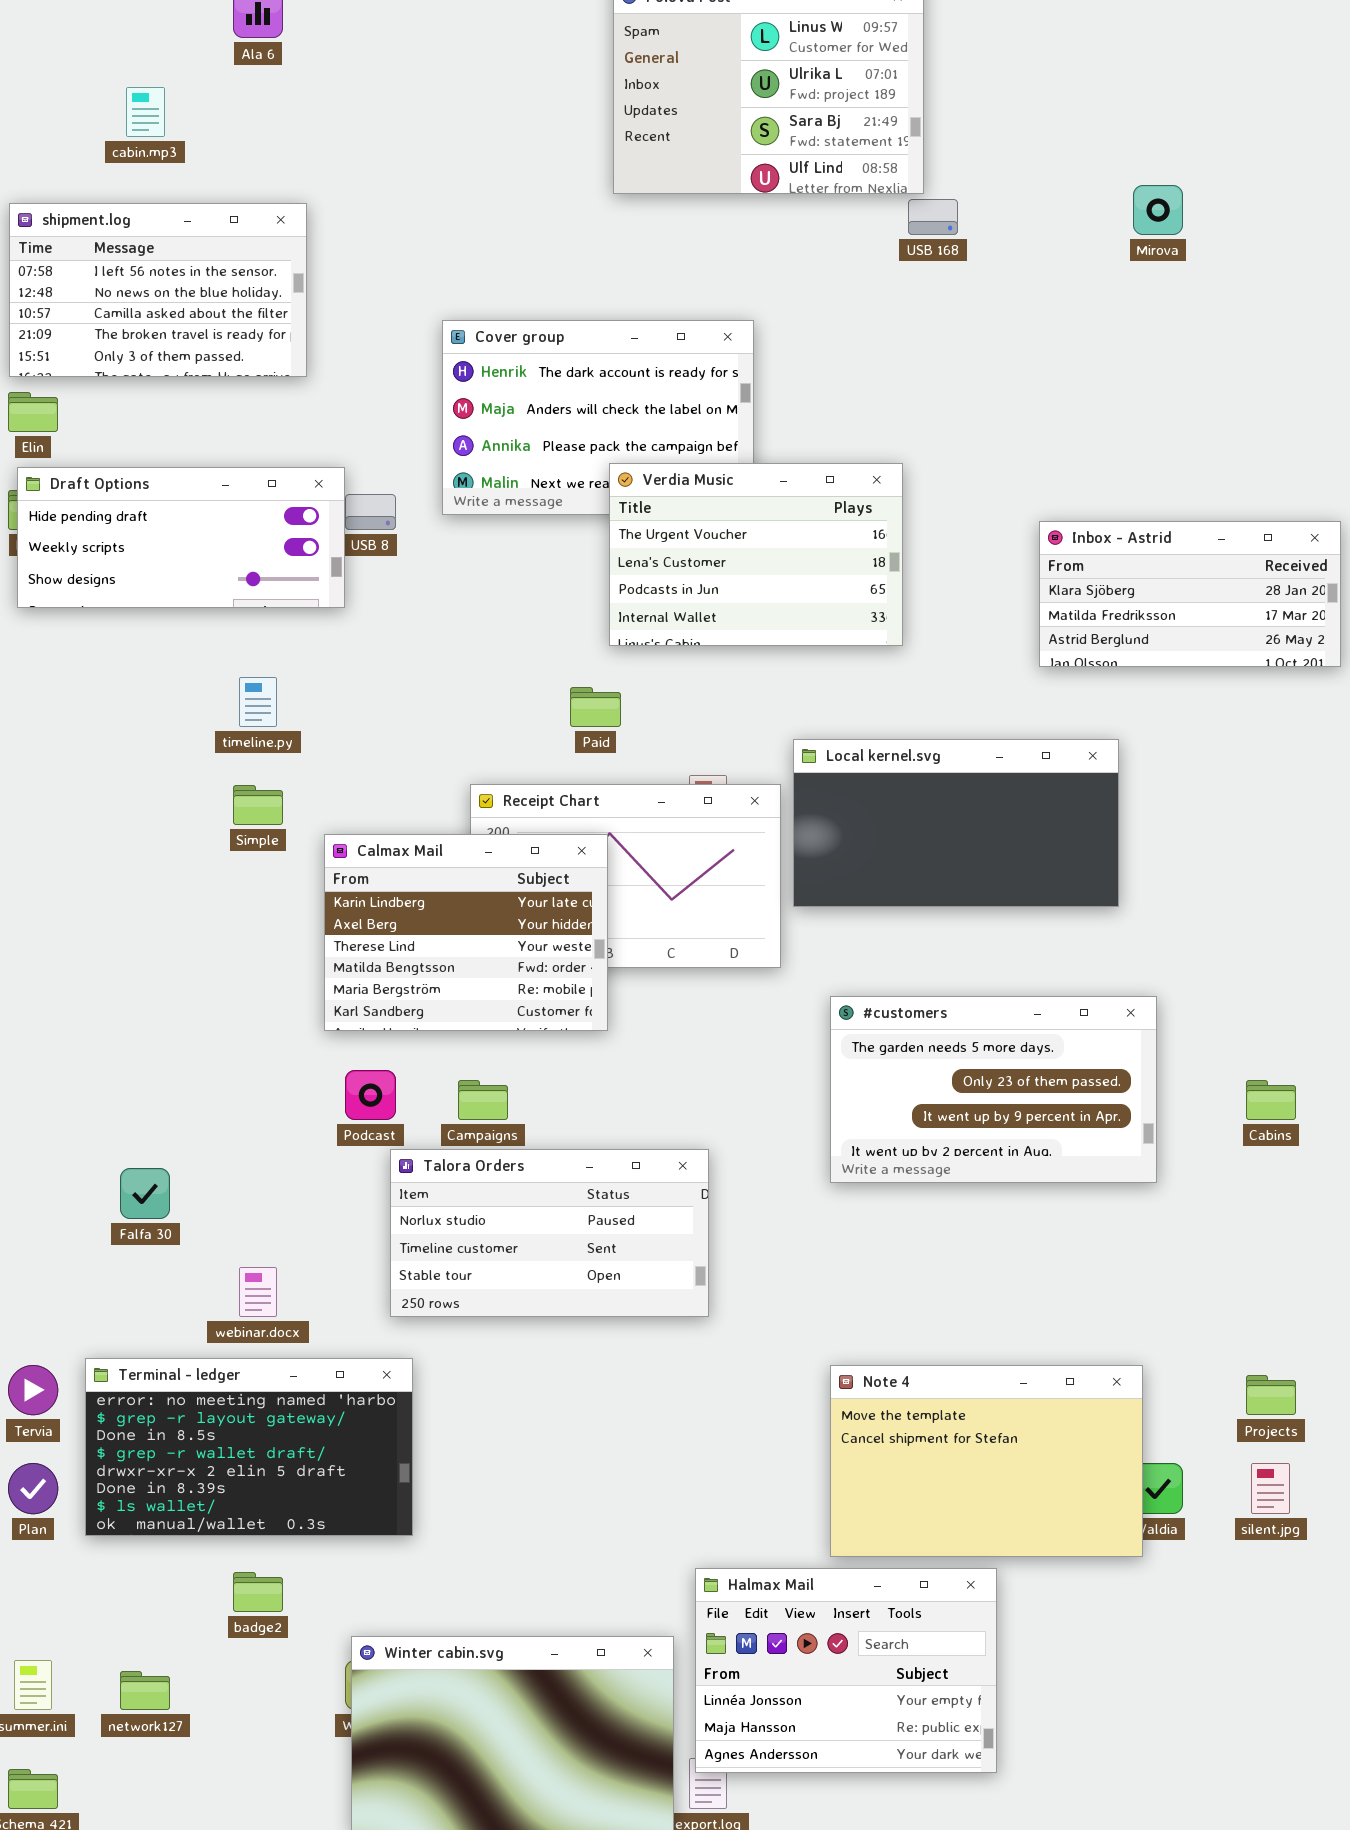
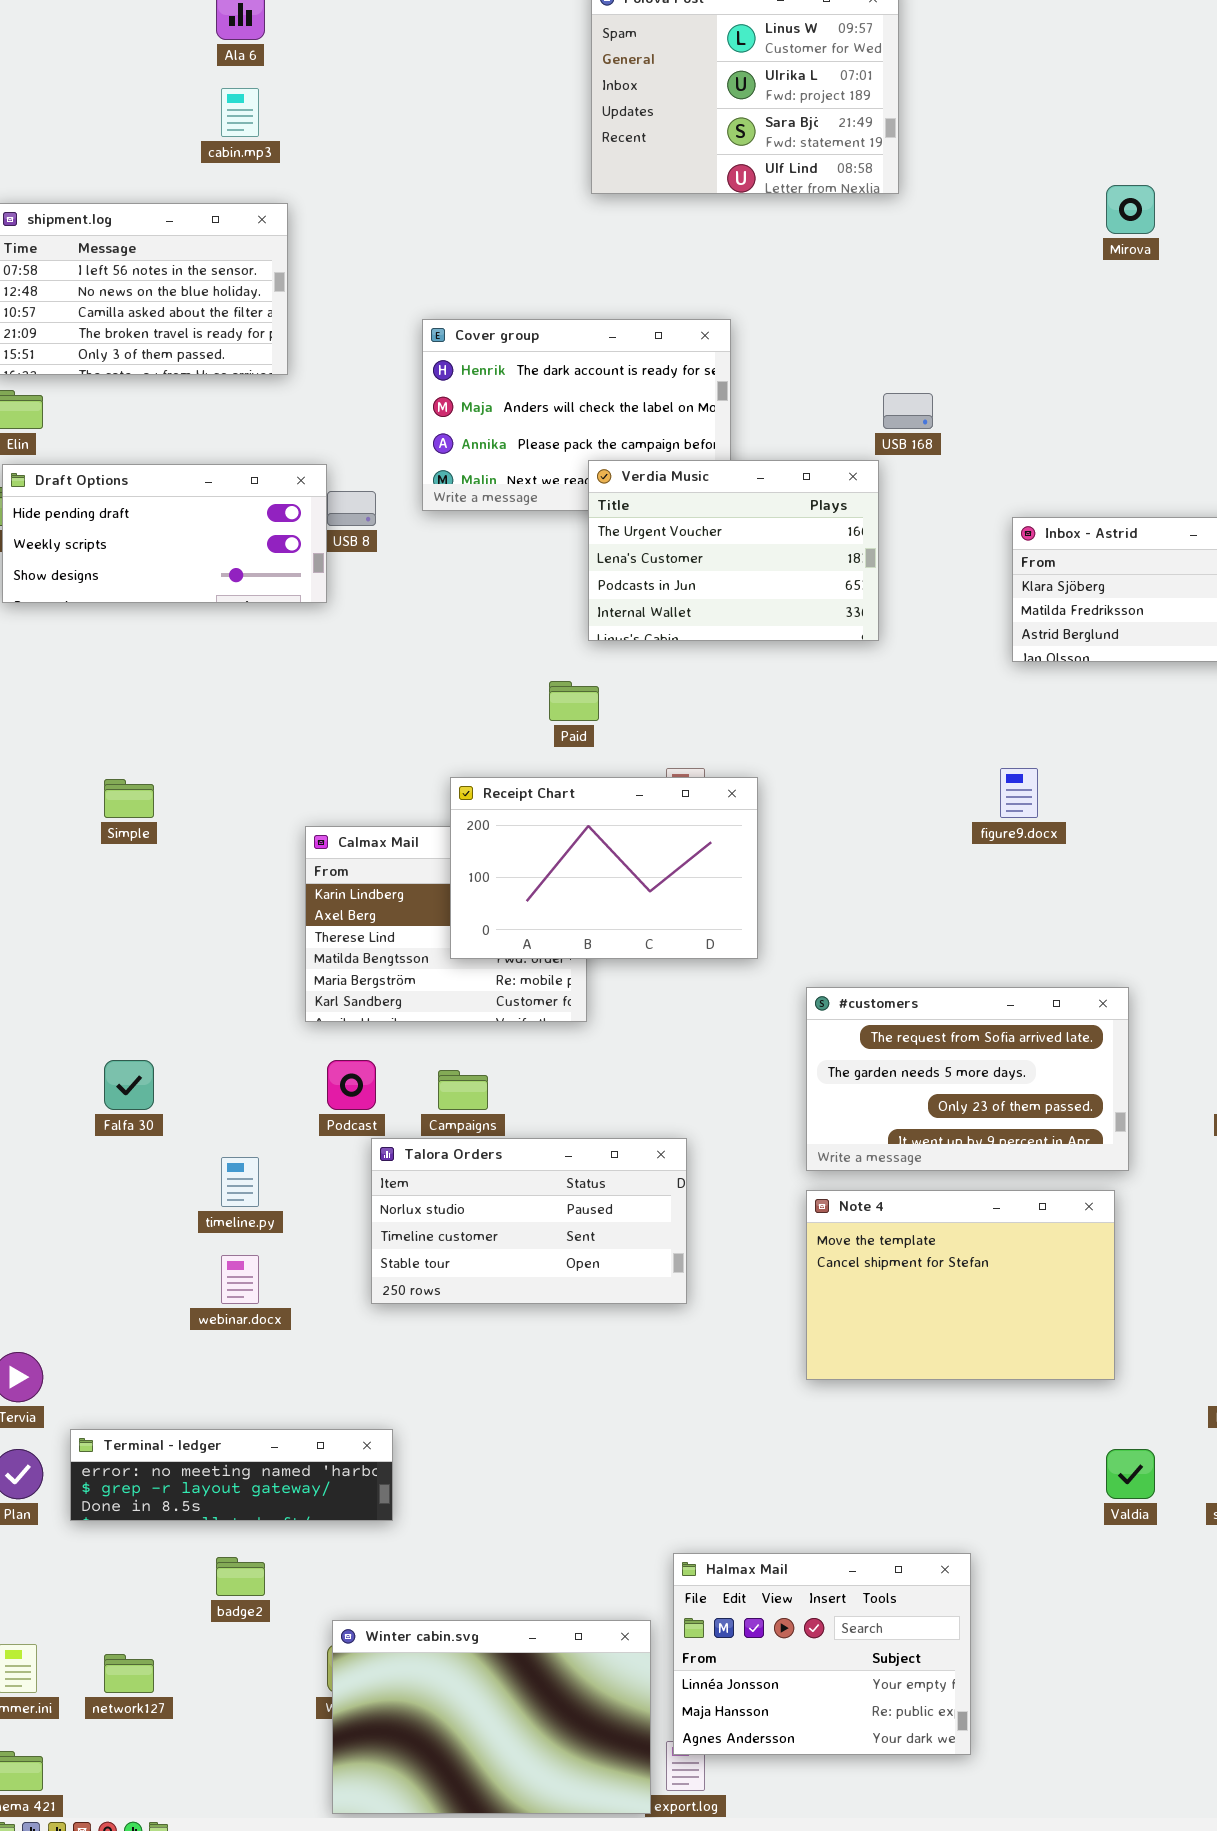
cabin.mp3: [126,87,165,137] -> [221,88,259,137], moved
USB 168: [908,199,958,235] -> [883,393,933,429], moved
timeline.py: [239,677,277,727] -> [221,1157,259,1207], moved
Local kernel.svg: [793,739,1119,907] -> none, closed
Receipt Chart: [470,784,781,968] -> [450,777,758,959], raised
Simple: [233,785,283,825] -> [104,779,154,818], moved
#customers: [830,996,1157,1183] -> [806,987,1129,1171], scrolled up 1 row
Falfa 30: [120,1168,170,1219] -> [104,1060,154,1110], moved
Terminal - ledger: [85,1358,413,1536] -> [70,1429,393,1521], resized
Note 4: [830,1365,1143,1557] -> [806,1190,1115,1380], moved

